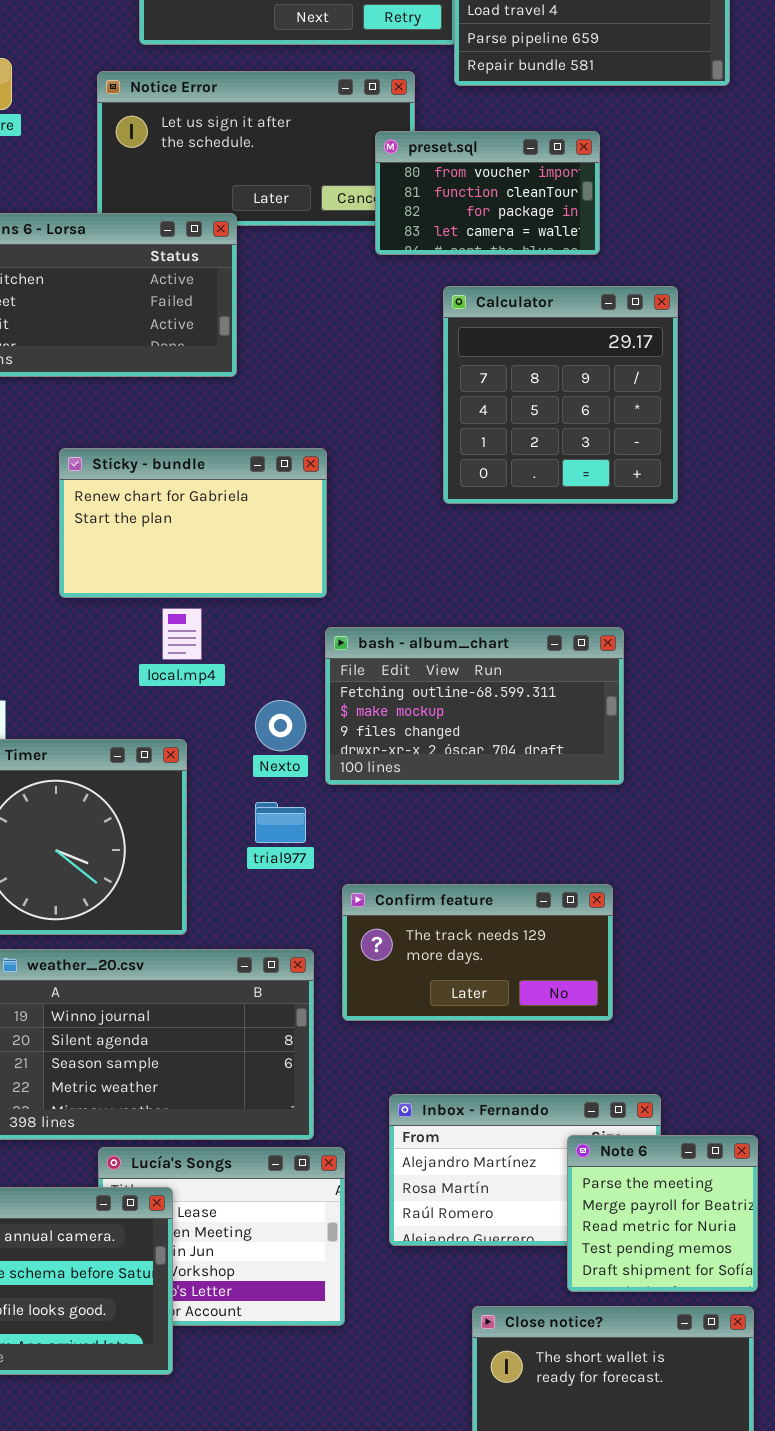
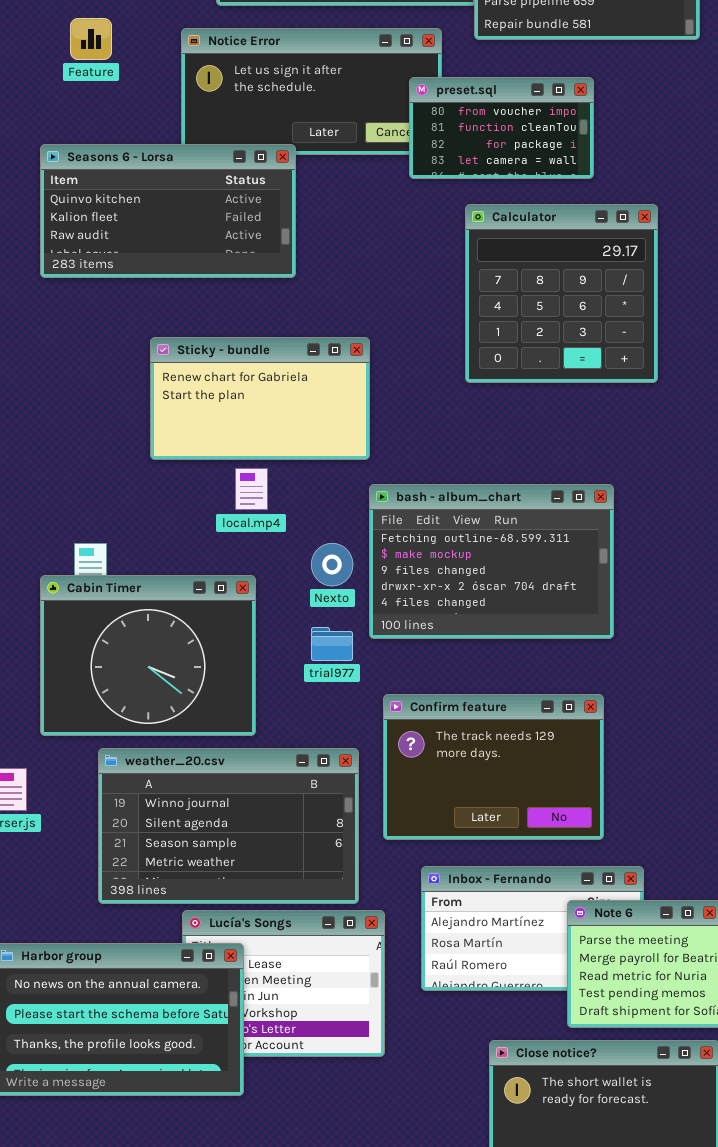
bash - album_chart: [325,627,624,785] -> [369,484,614,639], resized
Confirm feature: [342,884,613,1021] -> [383,694,604,840], resized

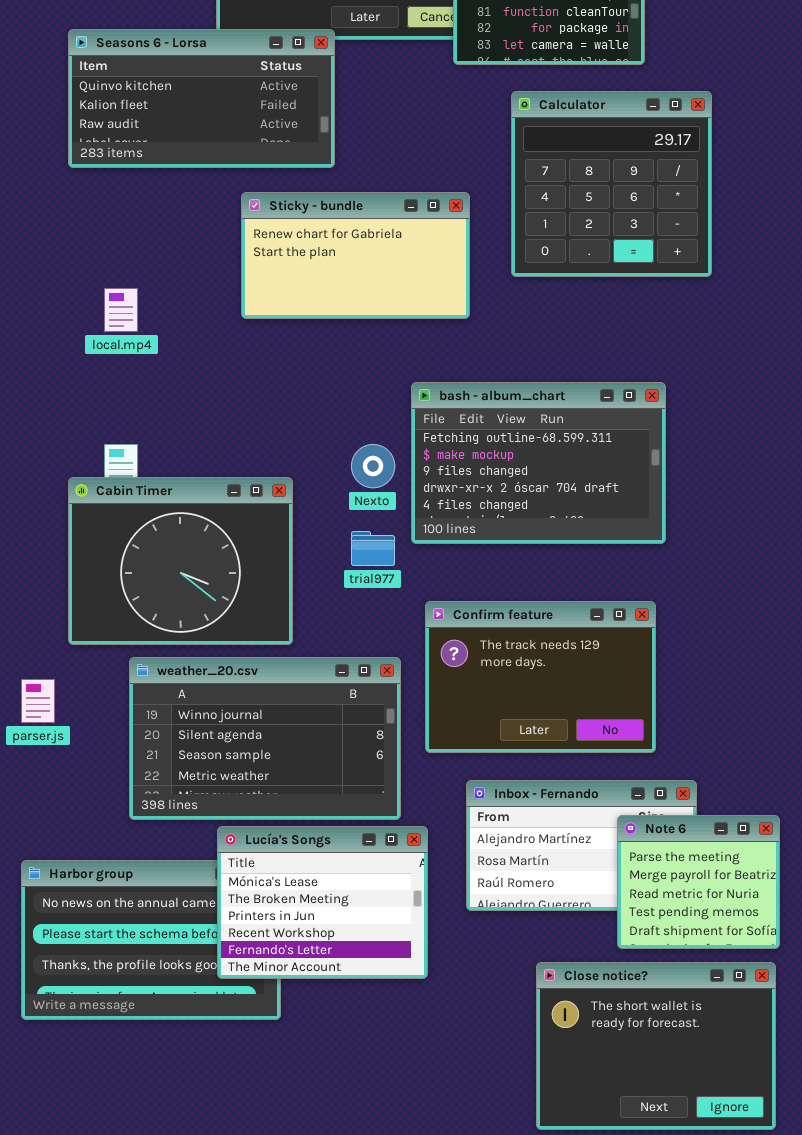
Sticky - bundle: [150,337,370,460] -> [241,192,470,319], moved
local.mp4: [235,468,268,510] -> [104,288,138,332], moved
Lucía's Songs: [182,910,385,1057] -> [217,826,428,979], raised

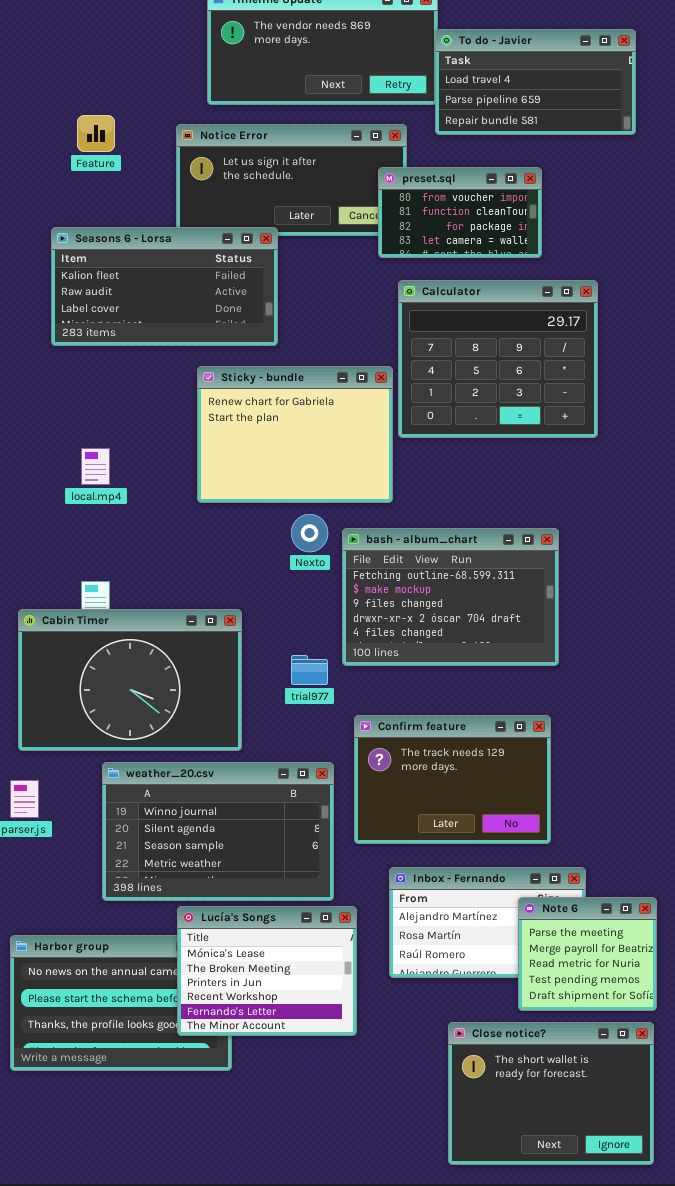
Seasons 6 - Lorsa: [68,29,335,168] -> [51,227,278,346], scrolled down 1 row
Calculator: [511,91,712,277] -> [398,280,598,438], resized
Sticky - bundle: [241,192,470,319] -> [197,366,393,503], resized
Nexto: [351,444,395,488] -> [291,514,328,552], moved
Cabin Timer: [68,477,293,645] -> [18,609,242,751], resized

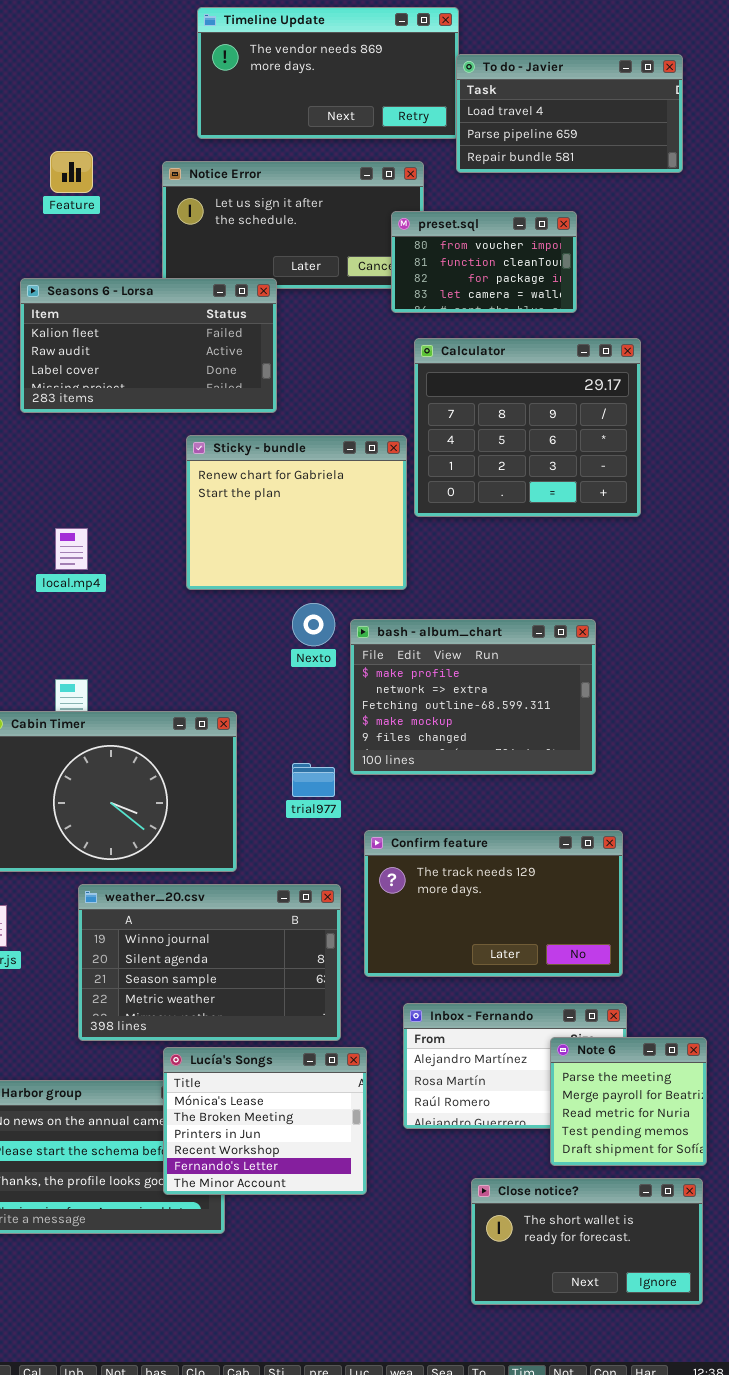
bash - album_chart: [342,528,559,666] -> [350,619,596,775], scrolled up 2 rows
Confirm feature: [354,715,551,844] -> [364,830,623,977], resized
Close notice?: [448,1022,654,1165] -> [471,1178,703,1305], resized

